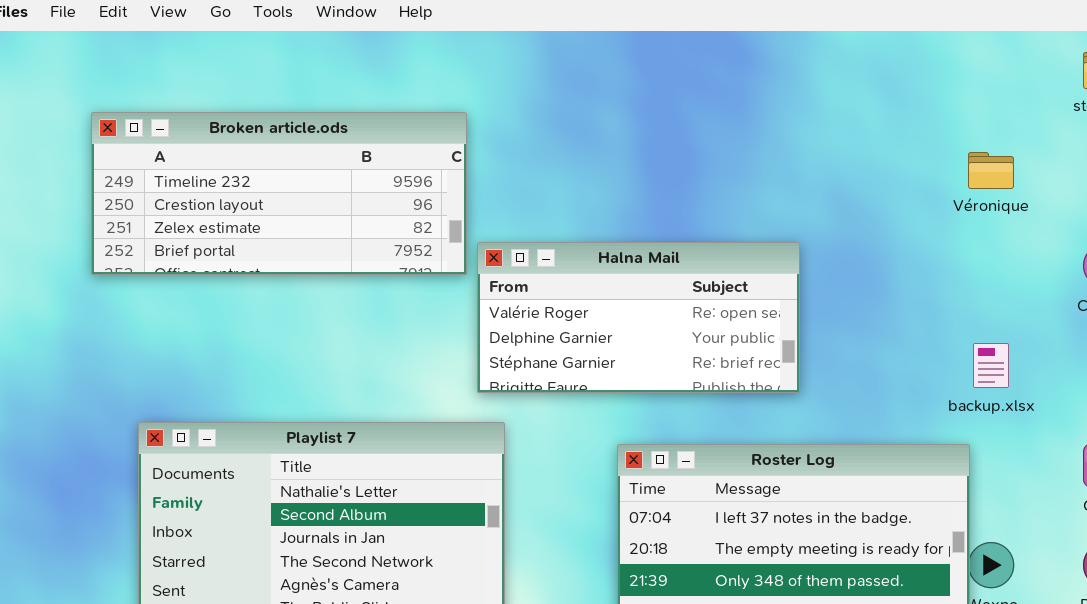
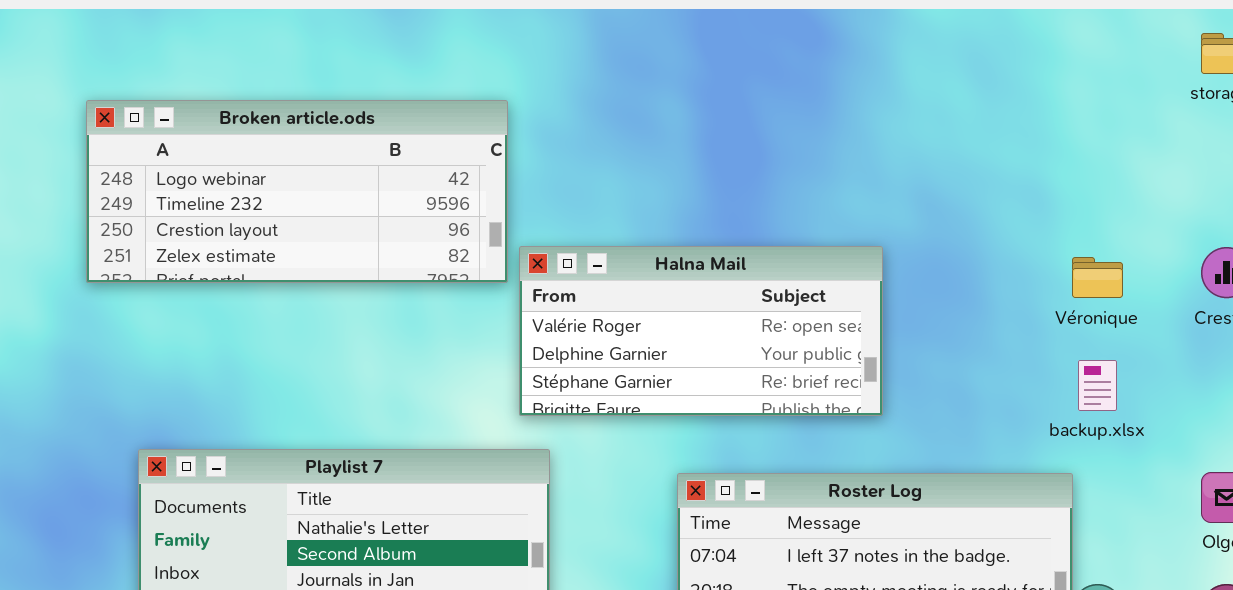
Broken article.ods: [91,112,467,275] -> [86,100,508,283], scrolled up 1 row
Véronique: [968,152,1014,189] -> [1072,257,1123,298], moved

